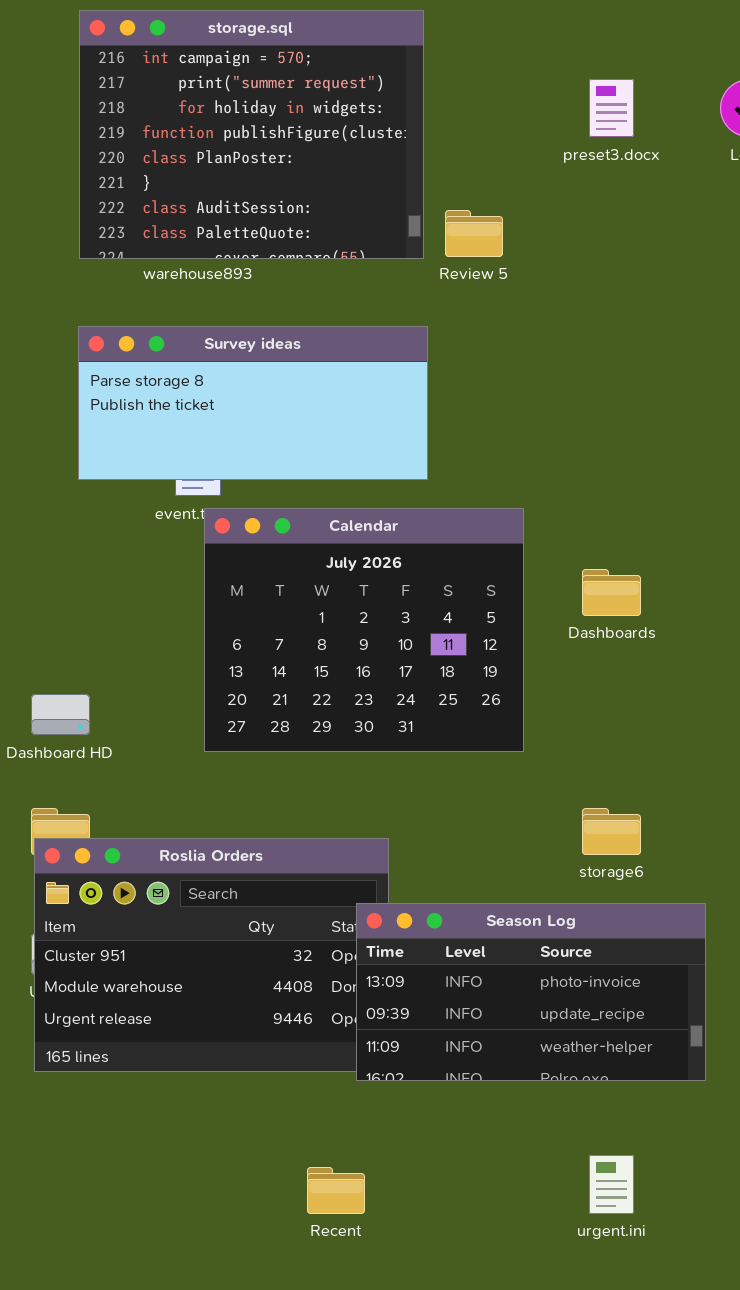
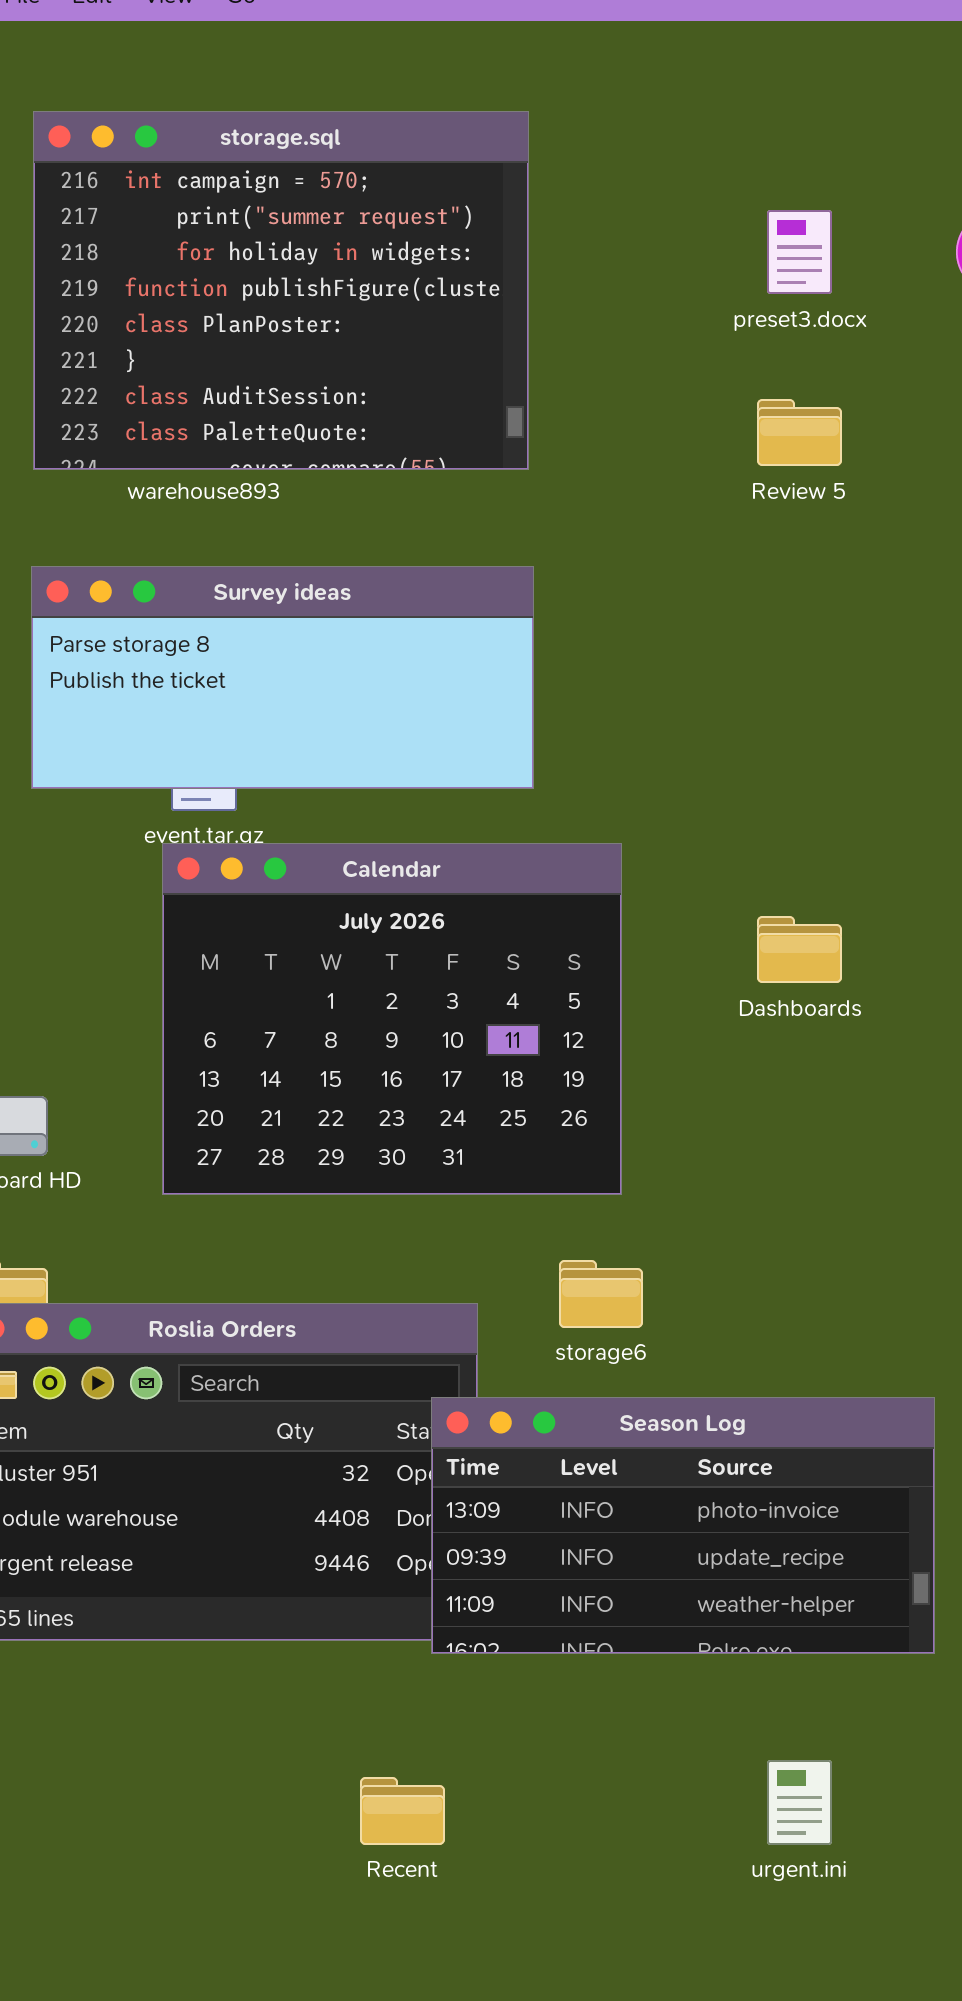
Review 5: [445,210,503,257] -> [757,399,842,466], moved
Calendar: [204,508,524,752] -> [162,843,622,1195], moved
storage6: [582,808,641,855] -> [559,1260,643,1328], moved

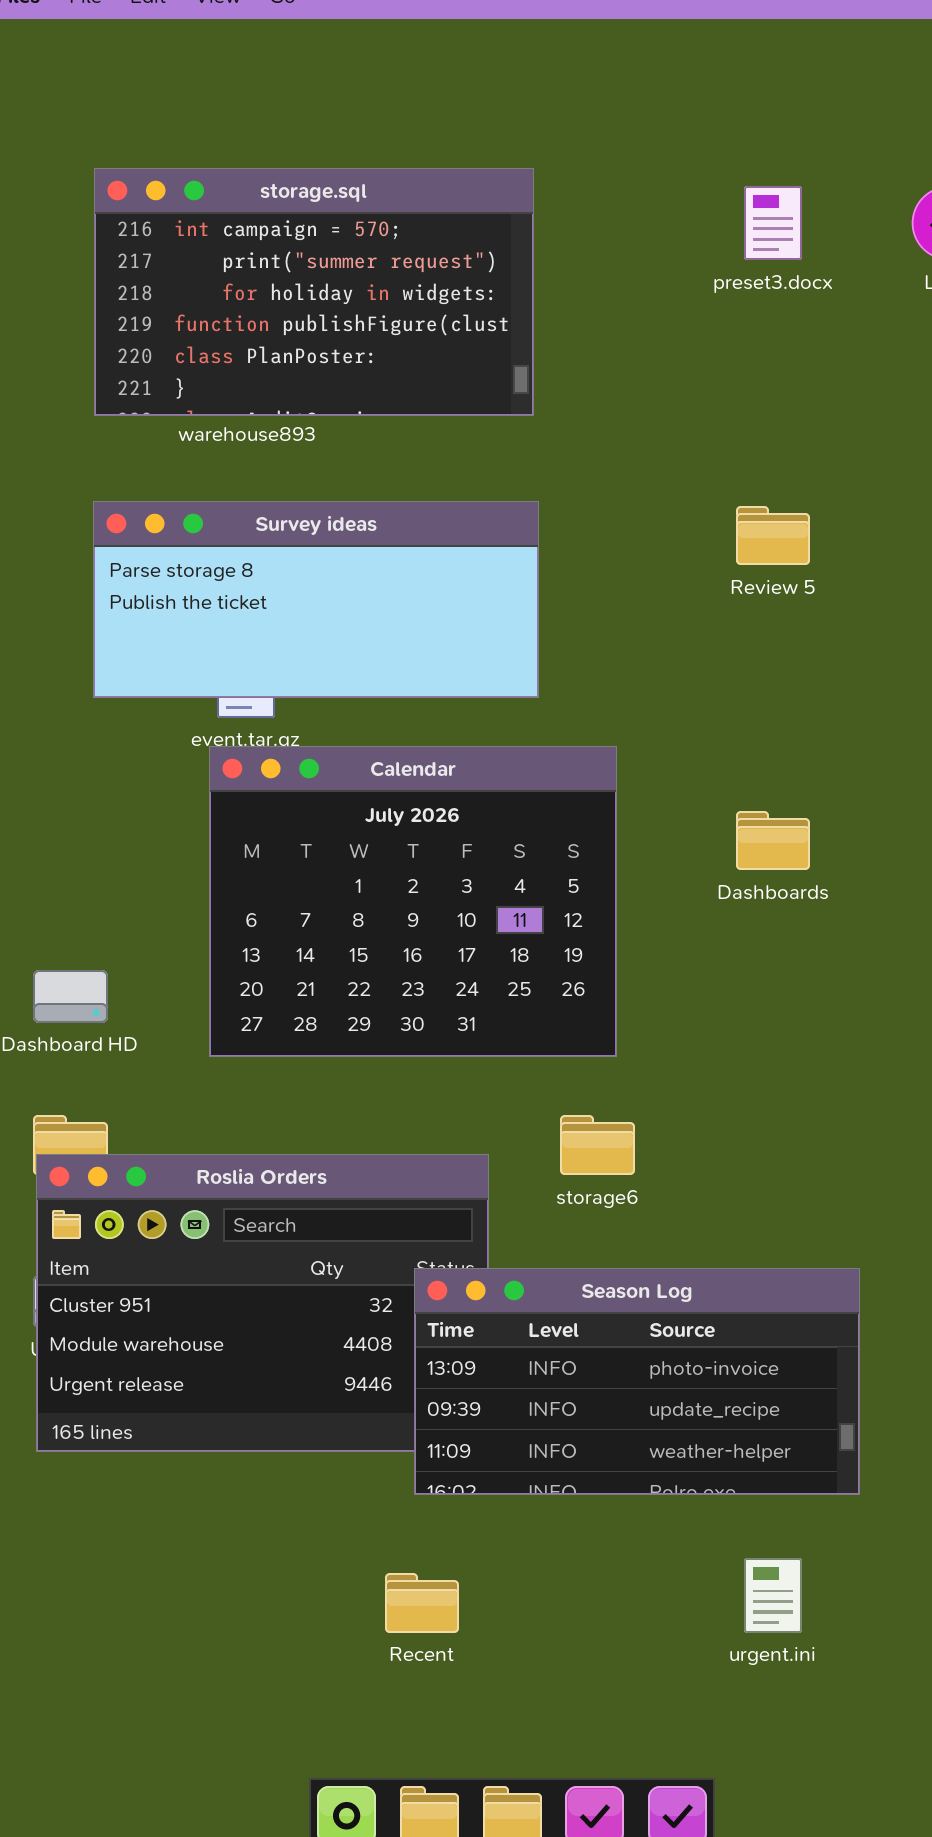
storage.sql: [33,111,529,470] -> [94,168,534,416], resized
Review 5: [757,399,842,466] -> [736,506,810,565], moved
Season Log: [431,1397,935,1654] -> [414,1268,860,1495], moved

